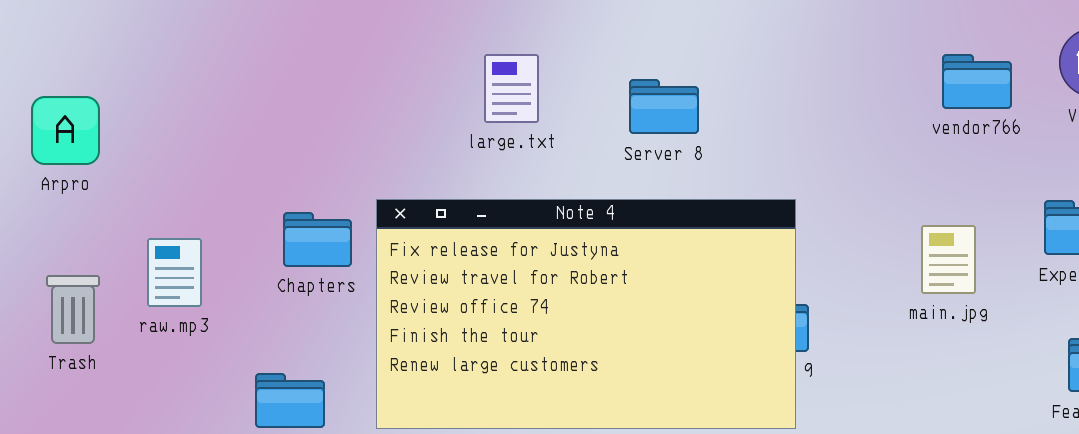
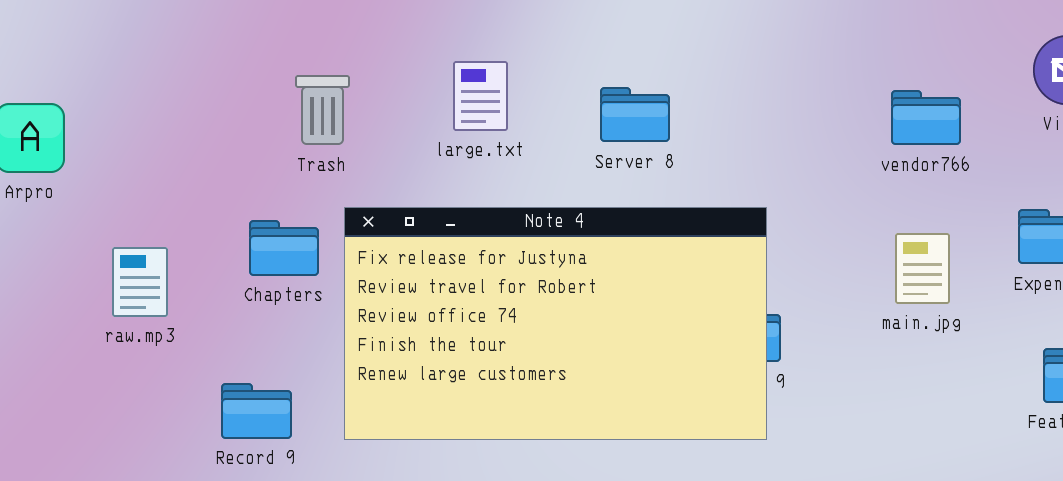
vendor766: [942,54,1012,109] -> [891,90,961,145], moved
Trash: [46,275,100,344] -> [295,75,350,145], moved

